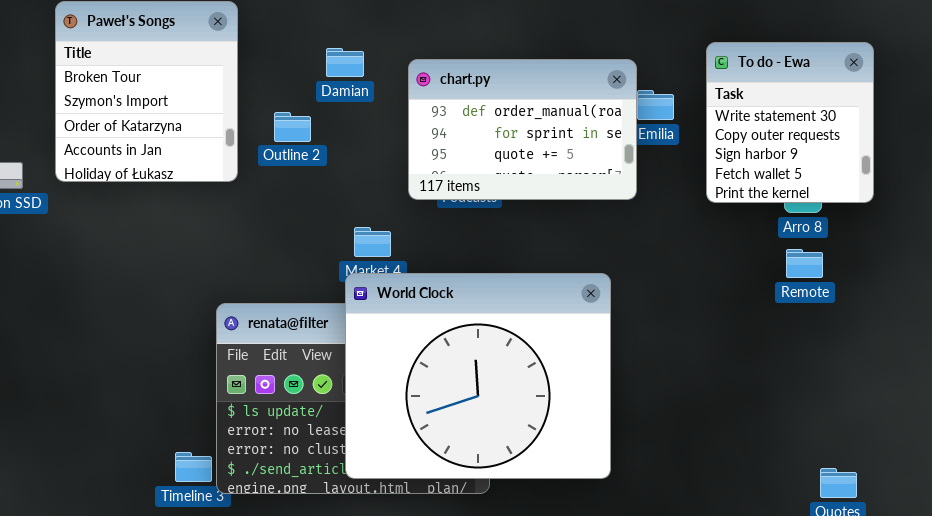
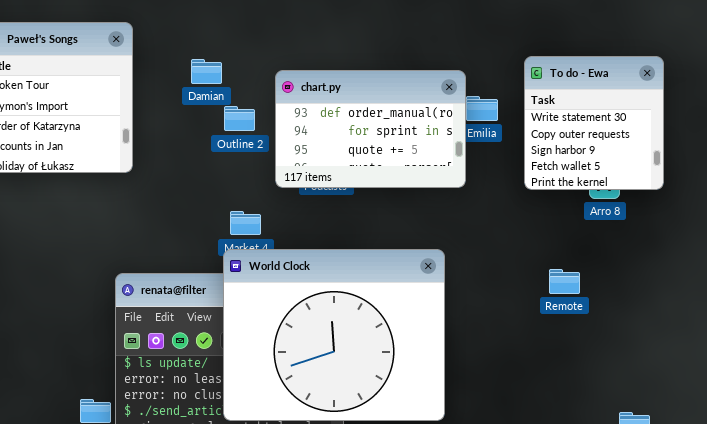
Damian: [326,48,364,77] -> [191,59,222,84], moved
Outline 2: [274,112,311,142] -> [224,106,255,131], moved
Remote: [786,249,823,278] -> [549,269,580,294], moved

